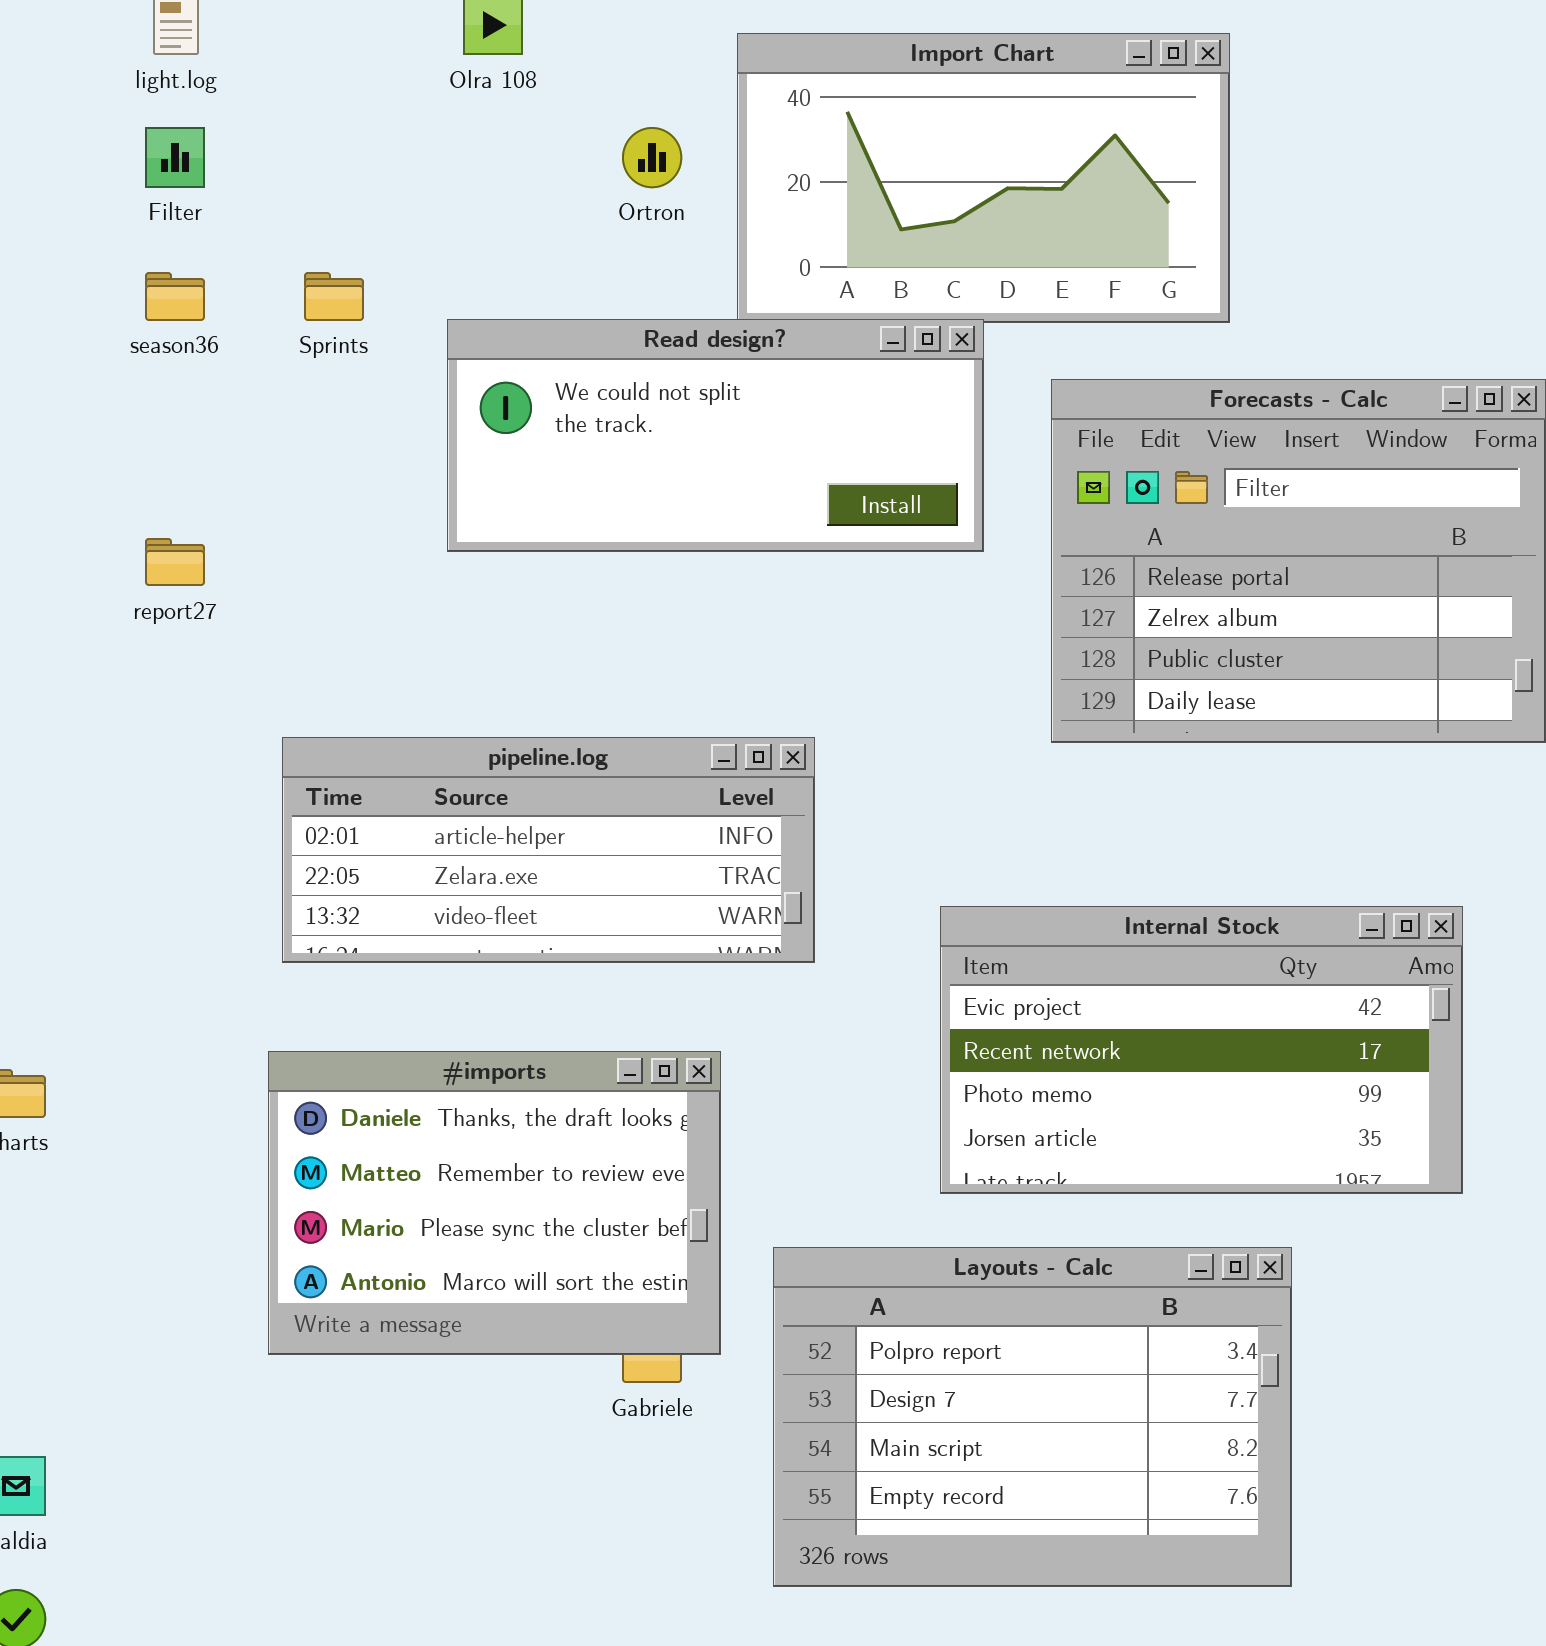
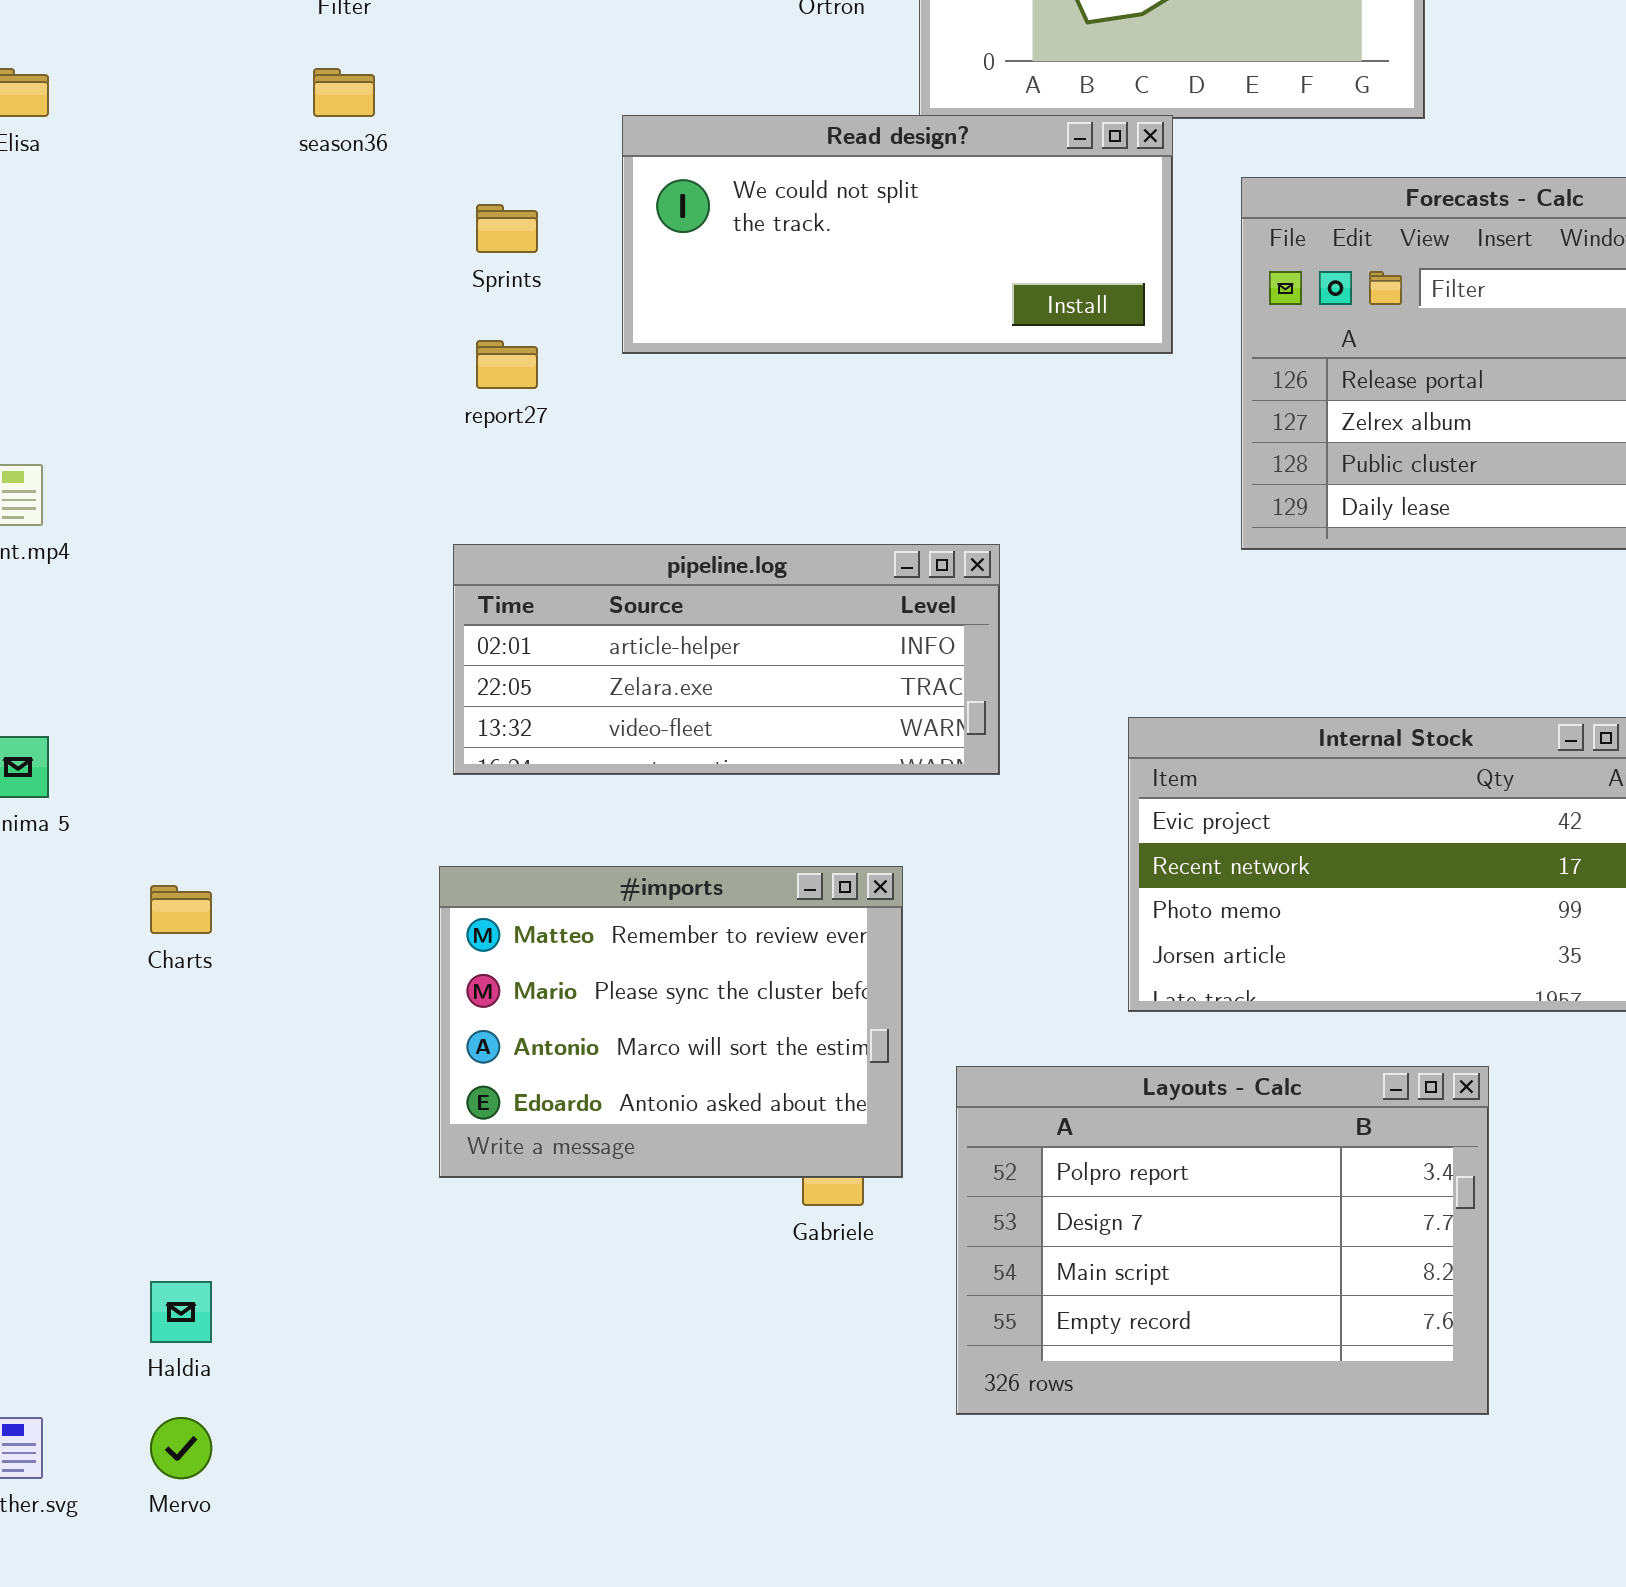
Sprints: [304,272,364,321] -> [476,204,538,253], moved
report27: [145,538,205,586] -> [476,340,538,389], moved
#imports: [268,1051,721,1355] -> [439,866,903,1178], scrolled down 1 row

